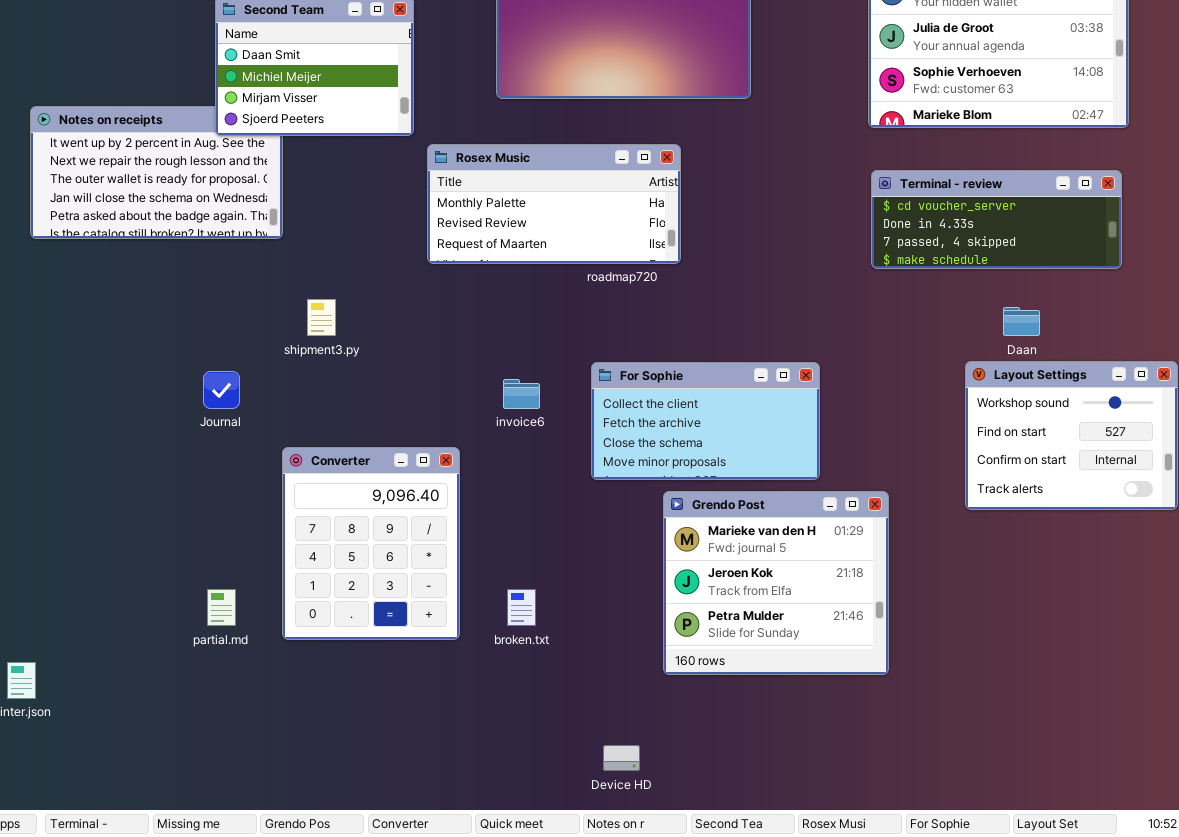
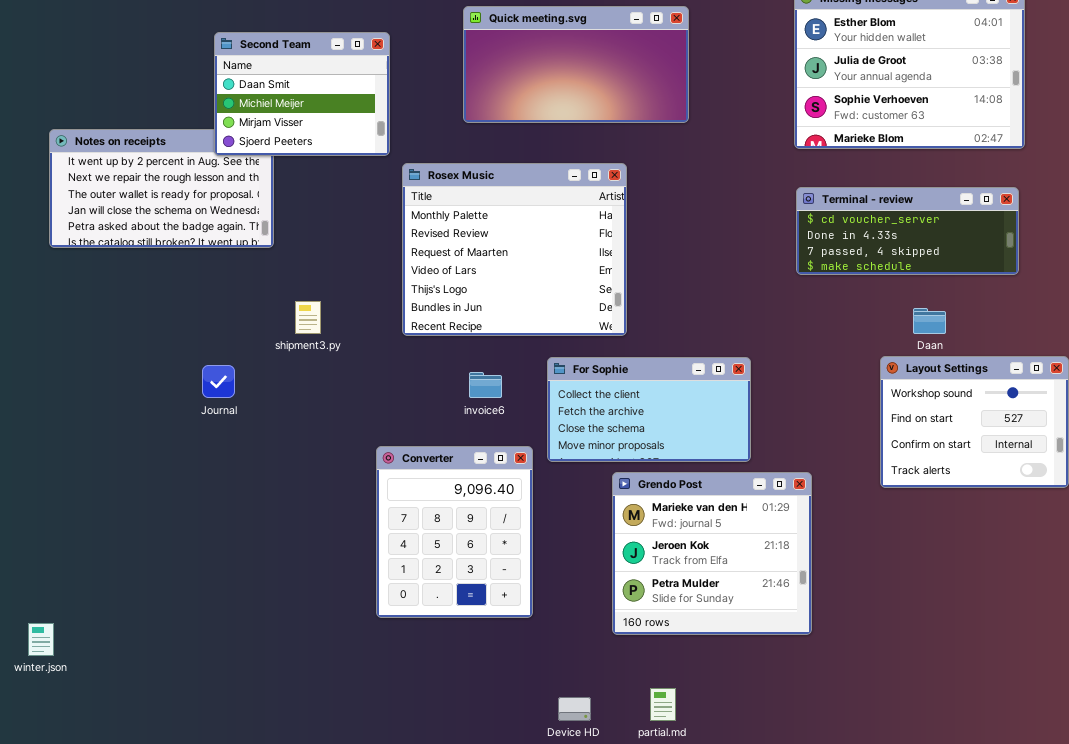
Rosex Music: [427,144,681,264] -> [402,163,627,336], resized
Converter: [282,447,460,640] -> [376,446,533,618], moved
partial.md: [207,589,236,626] -> [650,688,676,721], moved

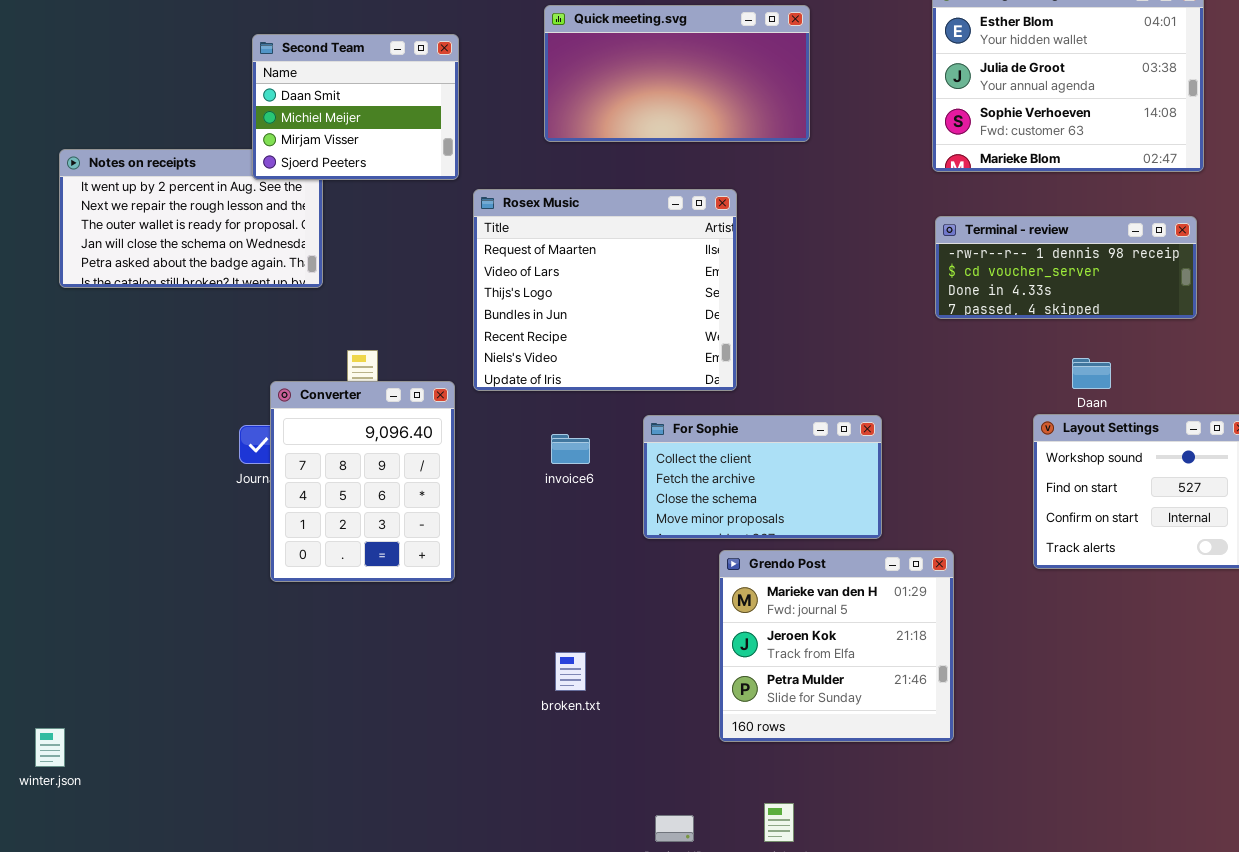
Rosex Music: [402,163,627,336] -> [473,189,737,391], scrolled down 2 rows
Terminal - review: [796,187,1019,275] -> [935,216,1197,319], scrolled up 1 row
Converter: [376,446,533,618] -> [270,381,455,582], moved

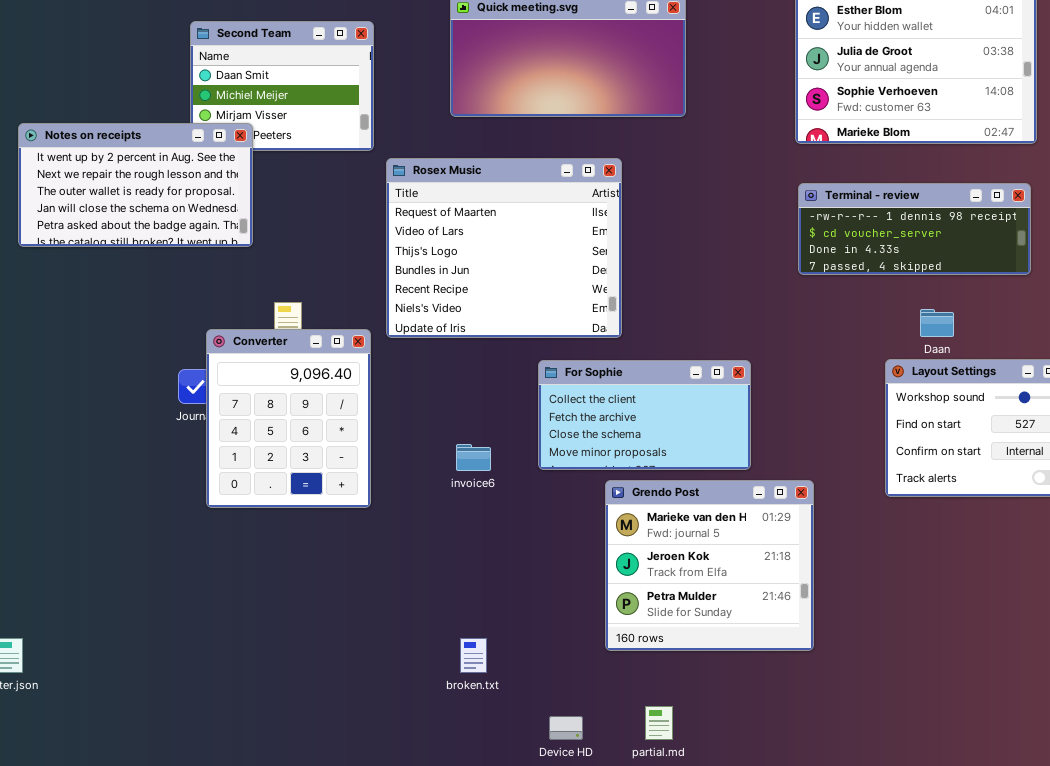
Notes on receipts: [59,149,323,288] -> [18,123,253,247], raised
invoice6: [551,434,590,464] -> [456,444,491,471], moved
broken.txt: [555,652,586,691] -> [460,638,487,673], moved

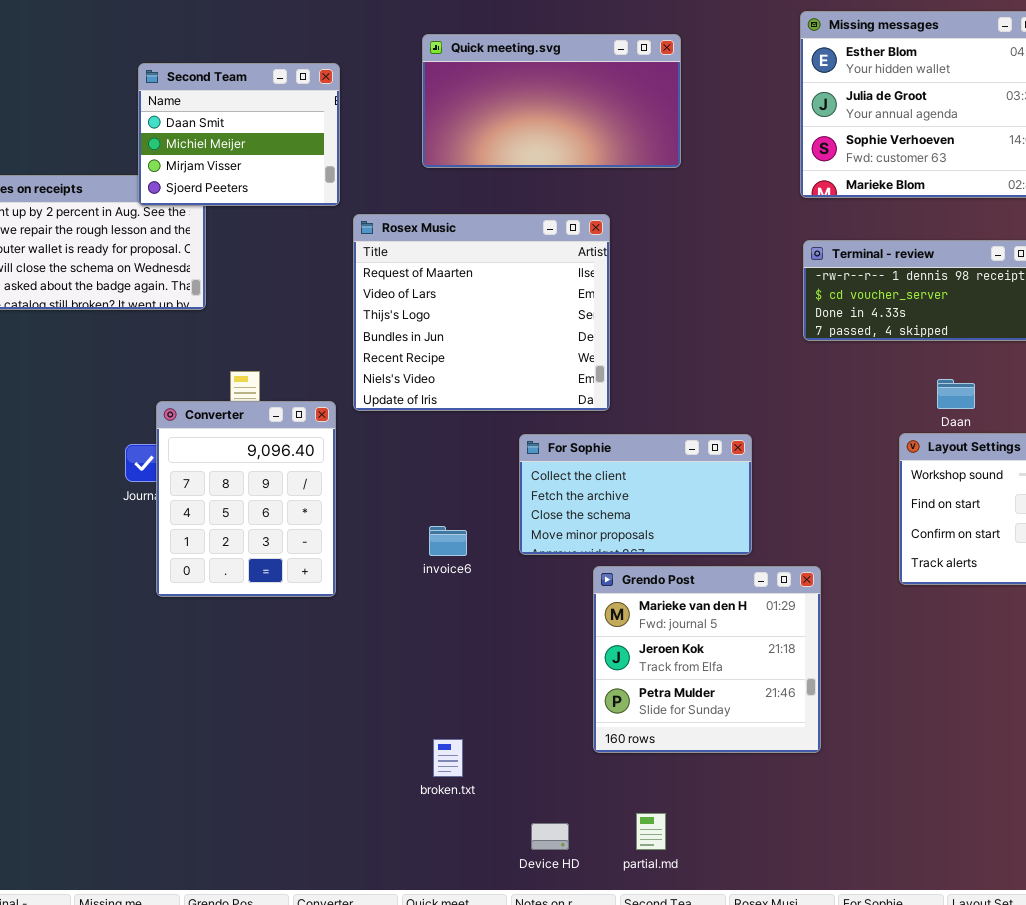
Second Team: [190,21,374,151] -> [138,63,340,206], raised

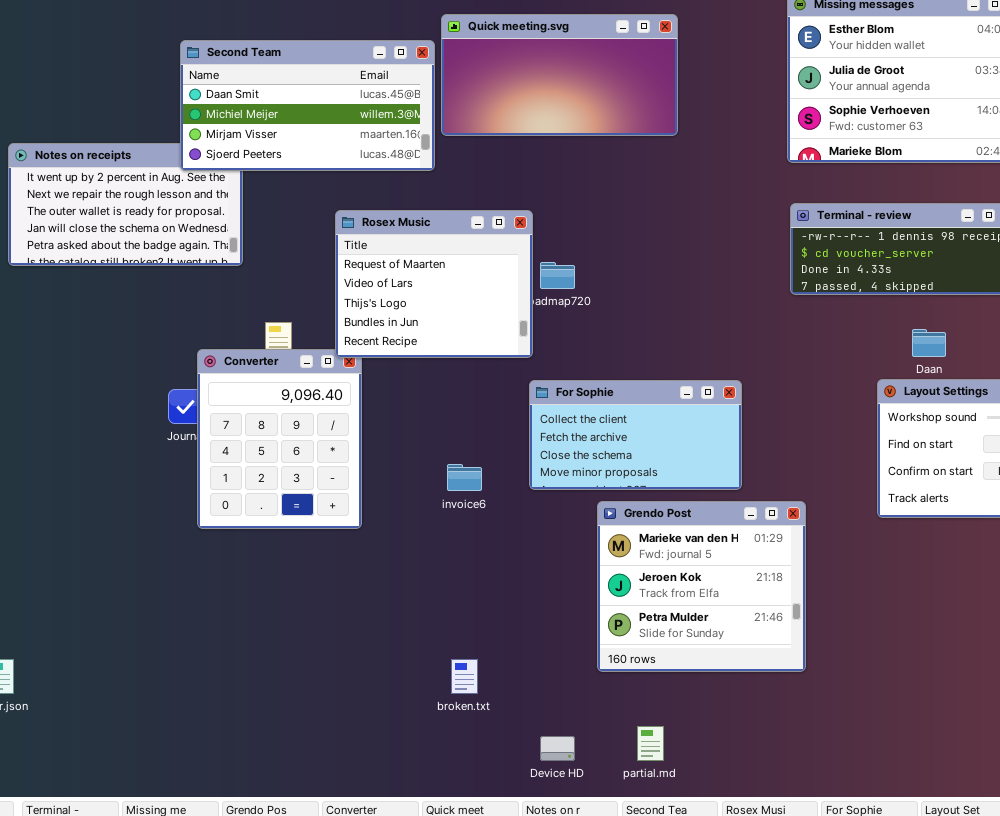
Second Team: [138,63,340,206] -> [180,40,435,171], resized
Rosex Music: [353,214,610,411] -> [335,210,533,358], moved, resized

